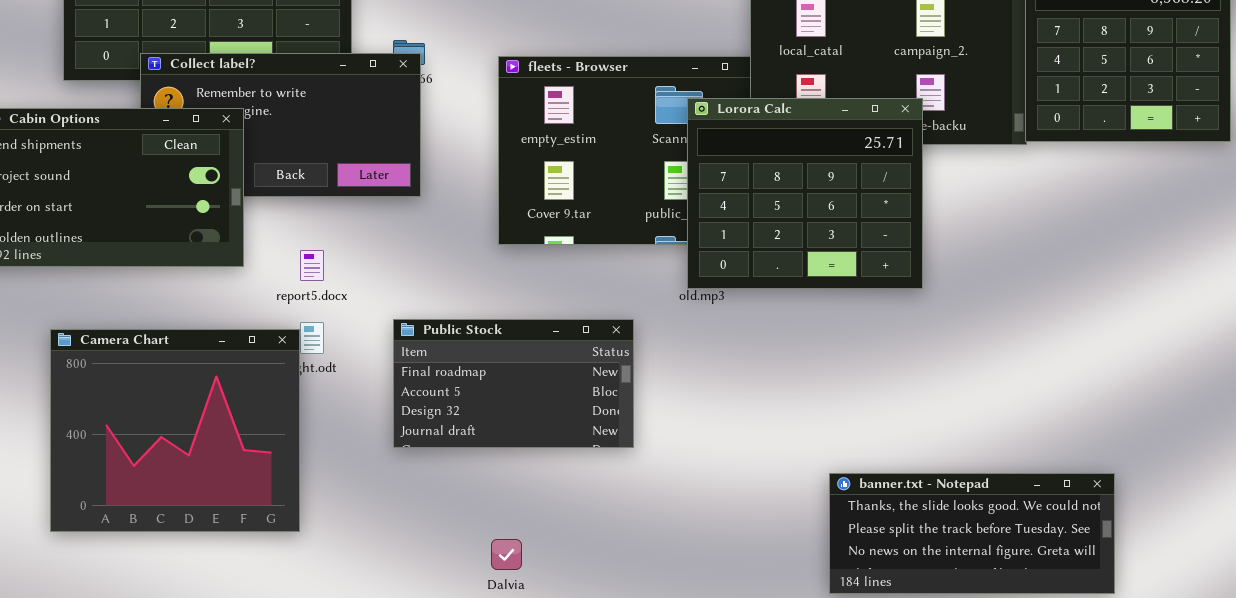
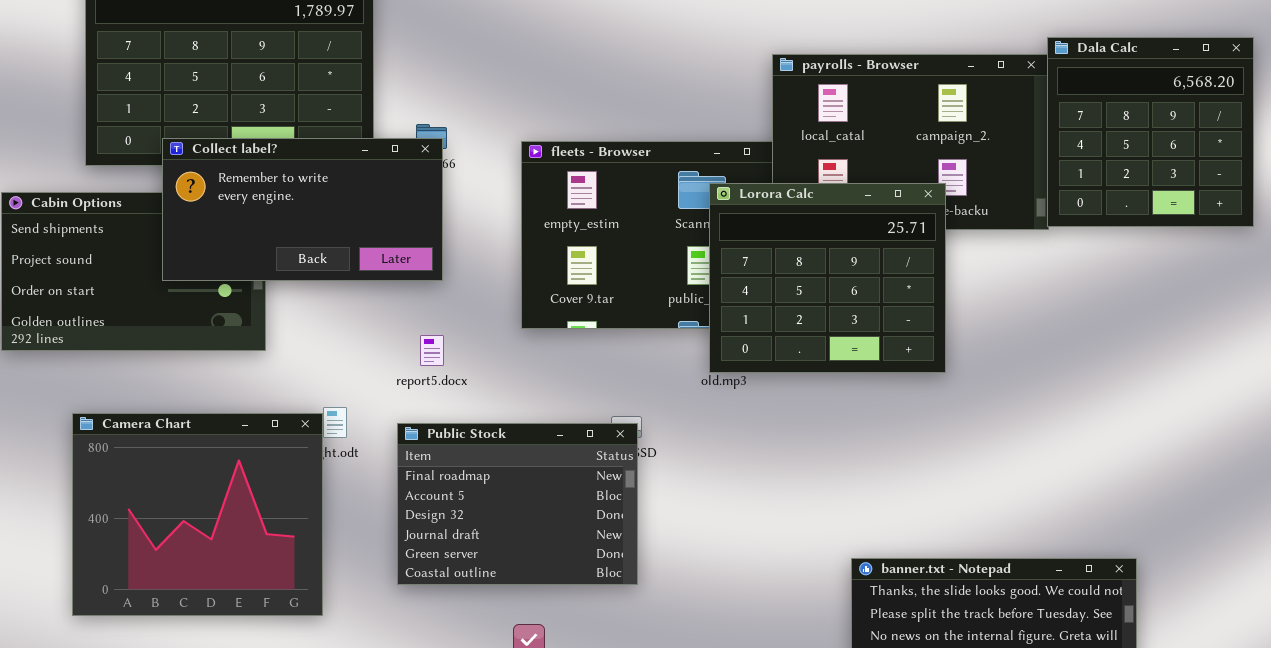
Collect label?: [140,53,421,197] -> [162,138,443,281], raised
report5.docx: [300,250,324,281] -> [420,335,444,366], moved
Public Stock: [393,319,634,448] -> [397,423,638,585], moved, resized

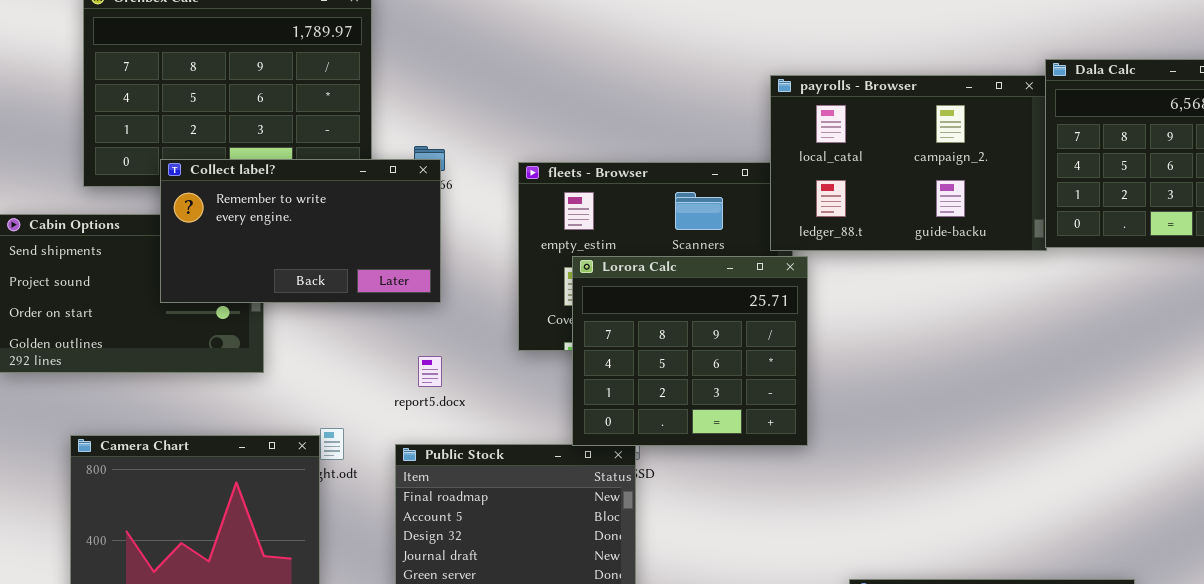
Lorora Calc: [709,183,946,373] -> [572,256,808,446], moved

